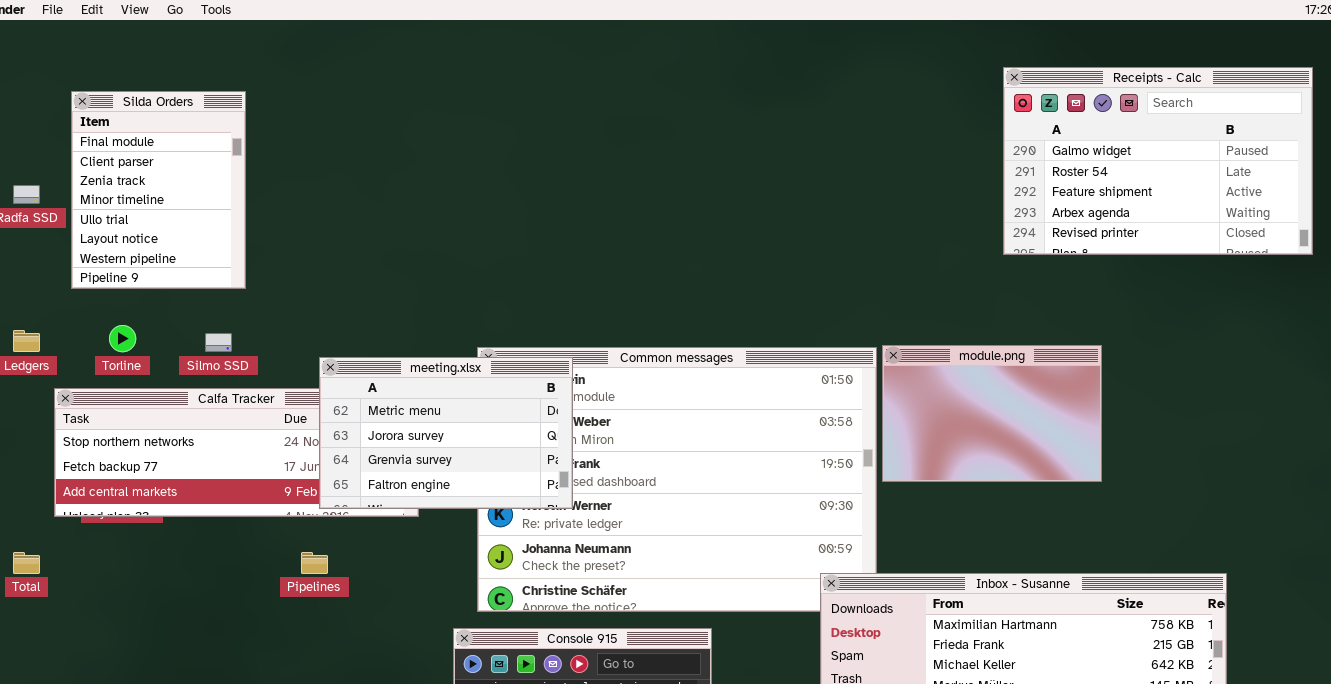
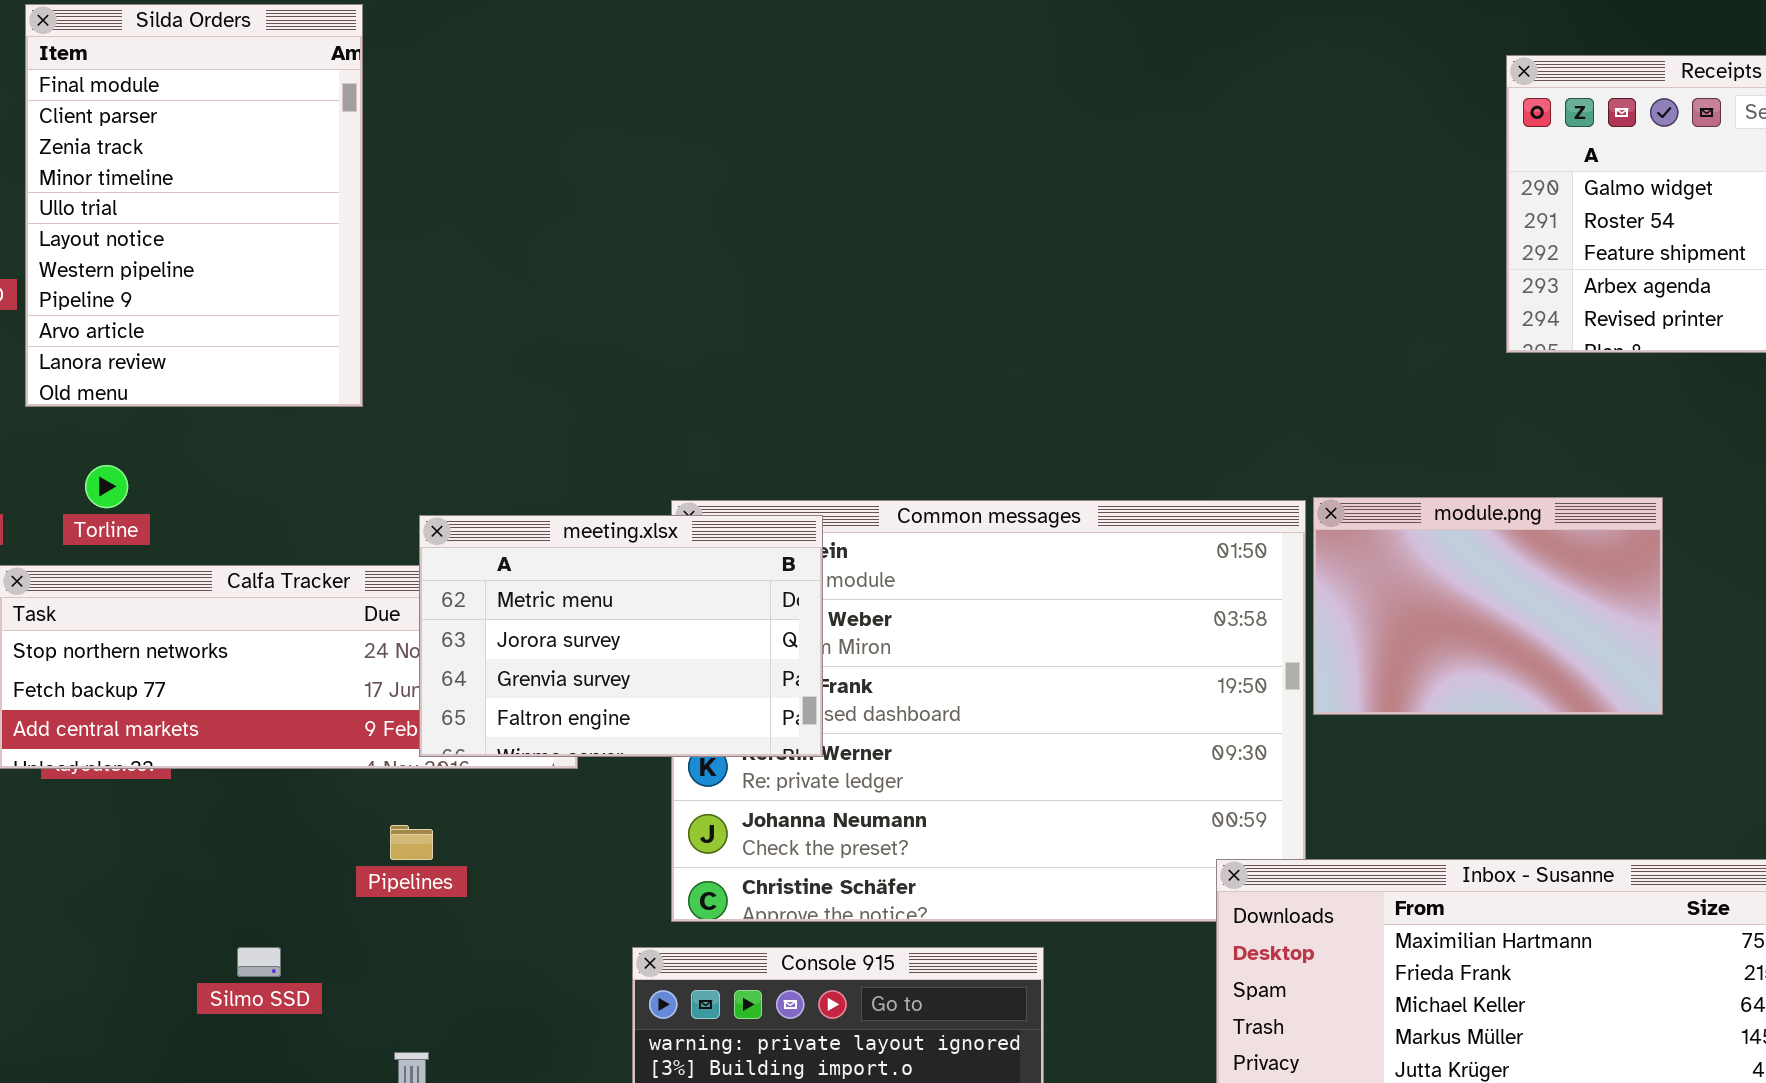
Silda Orders: [71,91,246,289] -> [25,4,363,407], resized
Silmo SSD: [205,333,232,352] -> [237,947,281,977], moved

